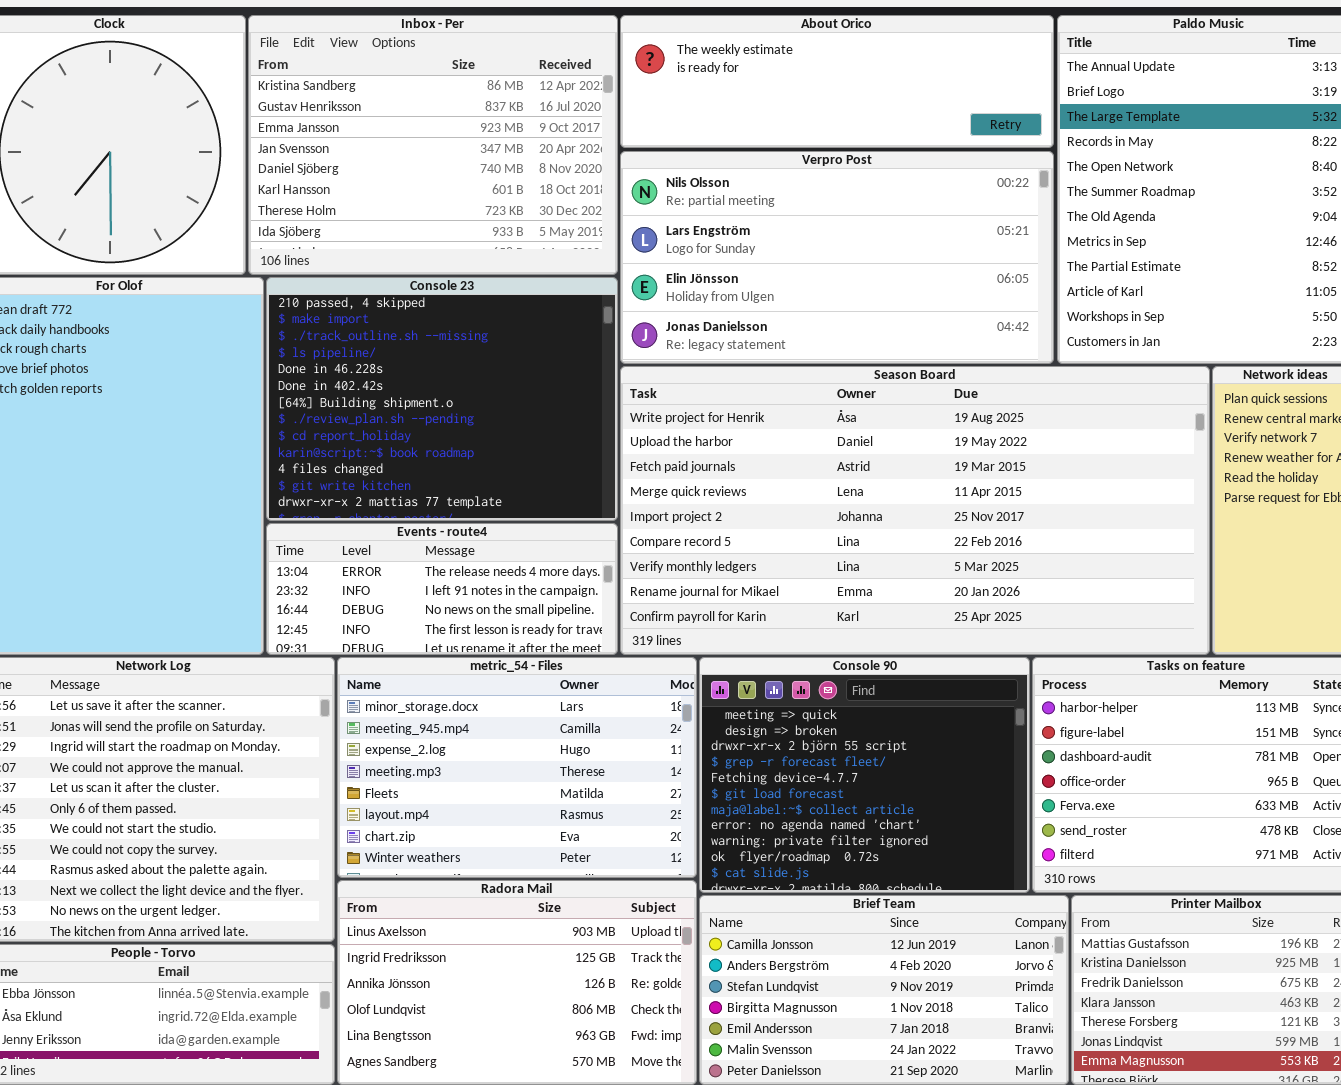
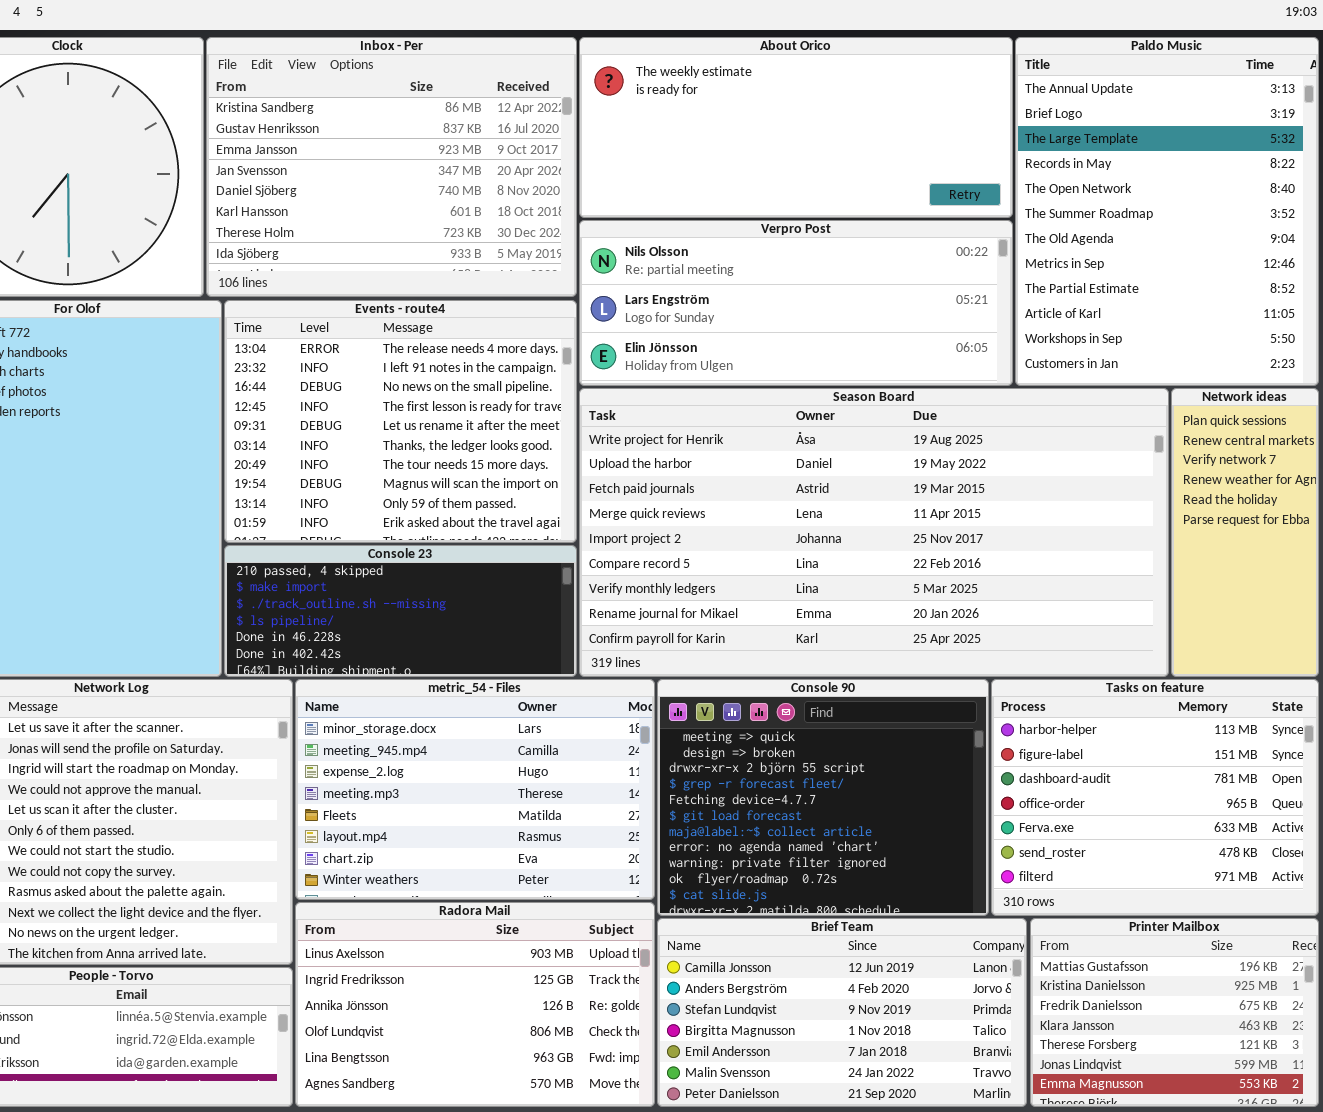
About Orico: [620,15,1054,148] -> [579,37,1013,218], resized
Verpro Post: [620,151,1054,364] -> [579,220,1013,386], resized
Console 23: [266,277,618,521] -> [224,545,577,677], moved, resized
Events - route4: [266,523,618,655] -> [224,300,577,543], moved, resized

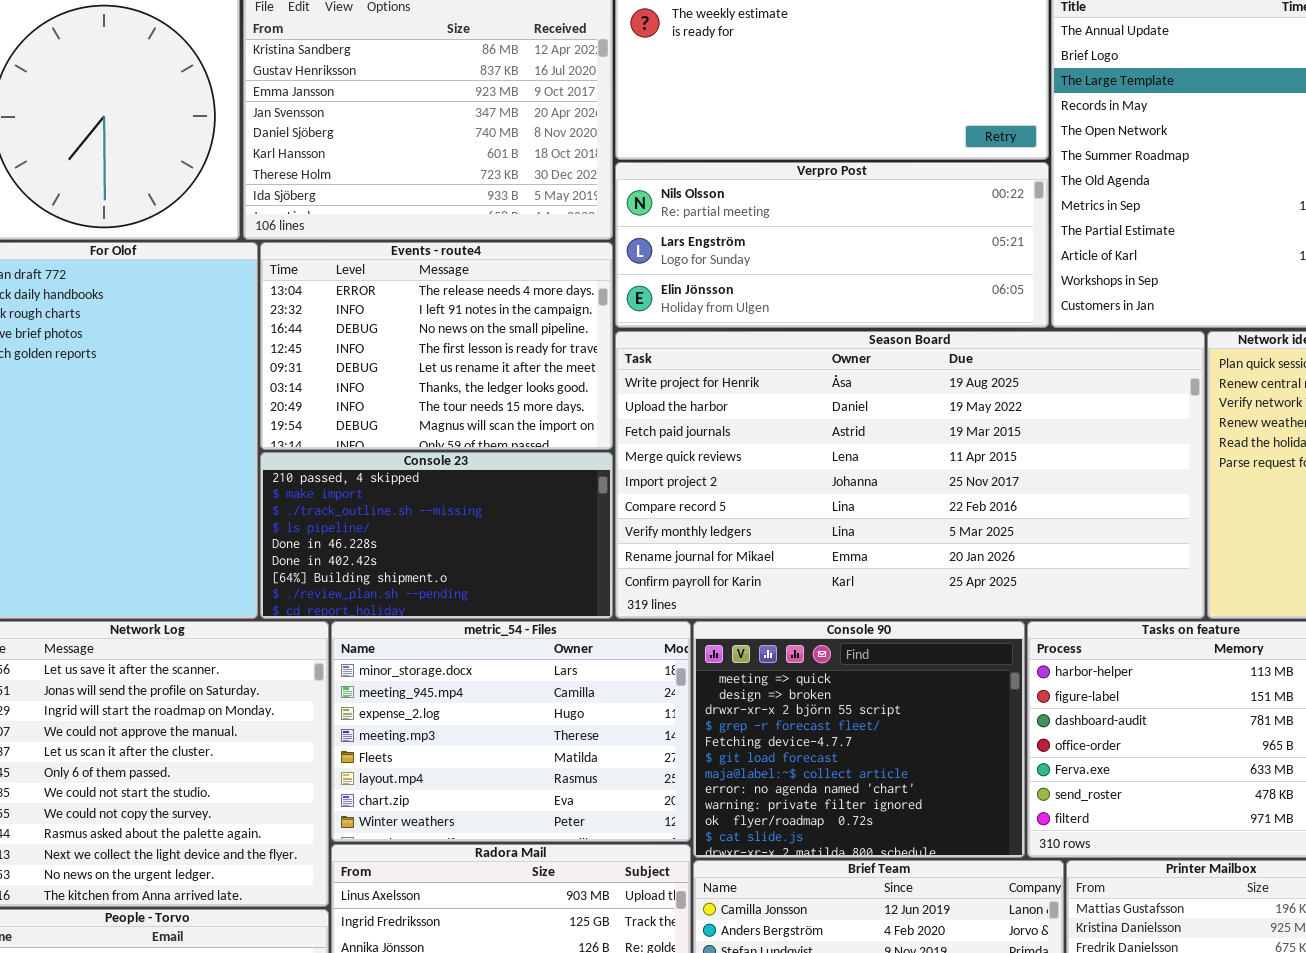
Events - route4: [224,300,577,543] -> [260,242,613,450], resized
Console 23: [224,545,577,677] -> [260,452,613,619], resized

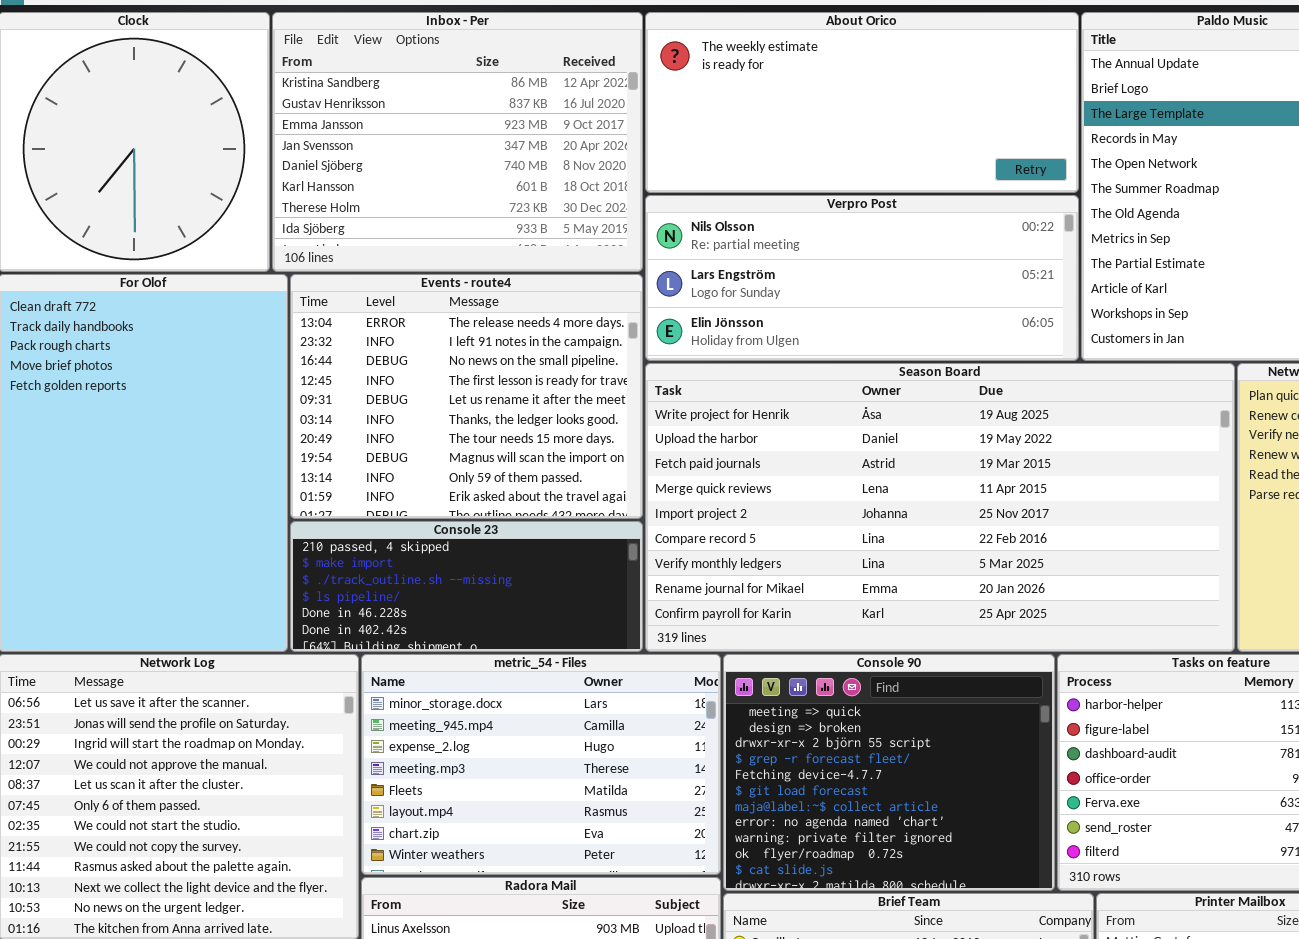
Events - route4: [260,242,613,450] -> [290,274,643,519], resized
Console 23: [260,452,613,619] -> [290,521,643,652], resized

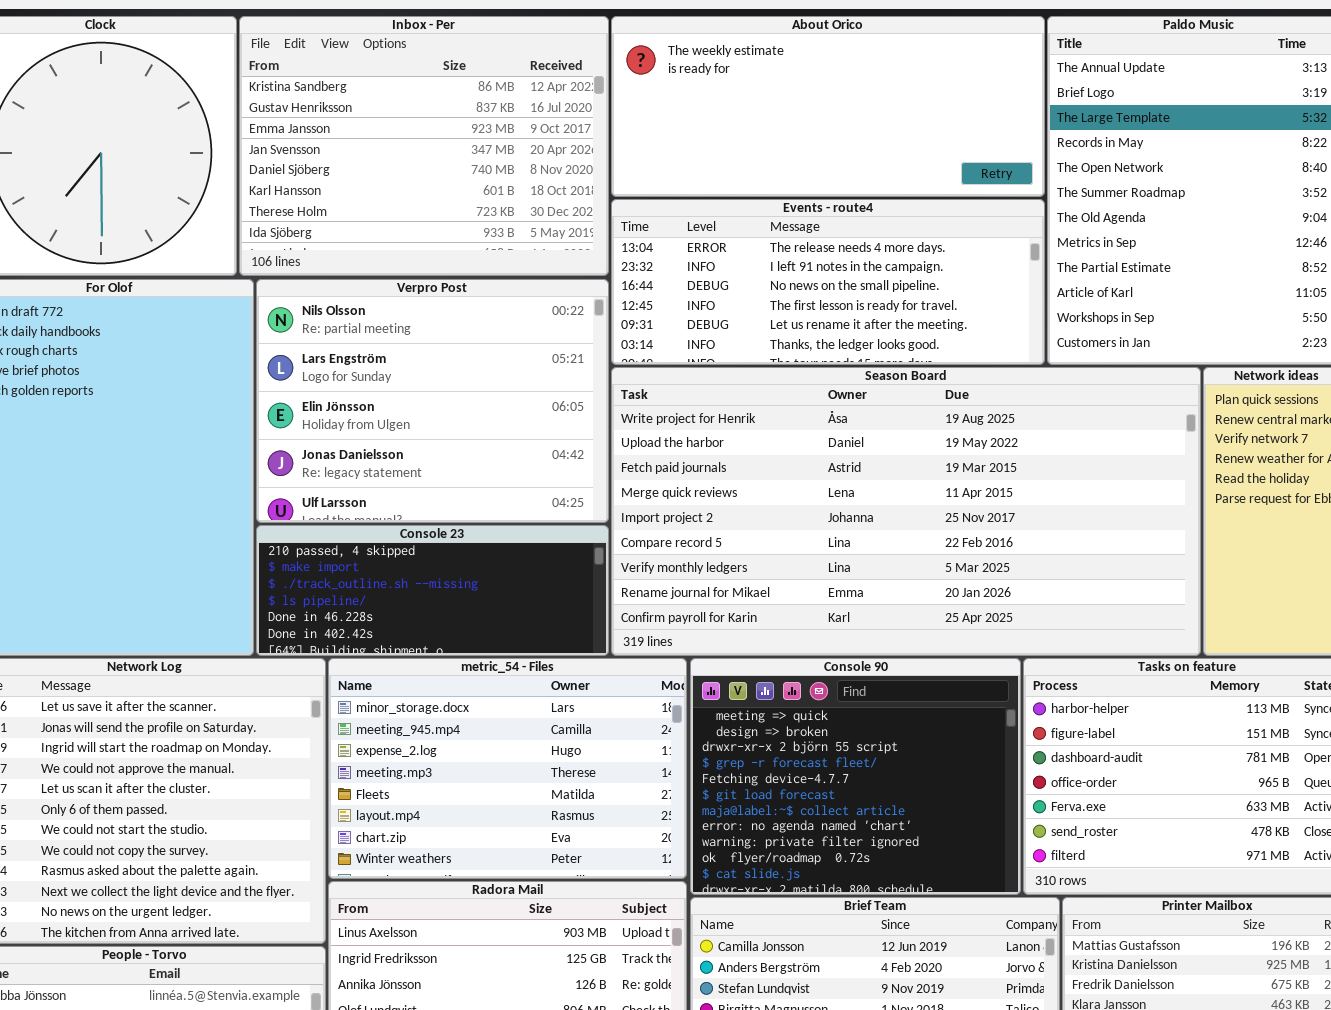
Verpro Post: [645,195,1079,361] -> [256,279,609,523], moved, resized
Events - route4: [290,274,643,519] -> [611,199,1045,365], moved, resized

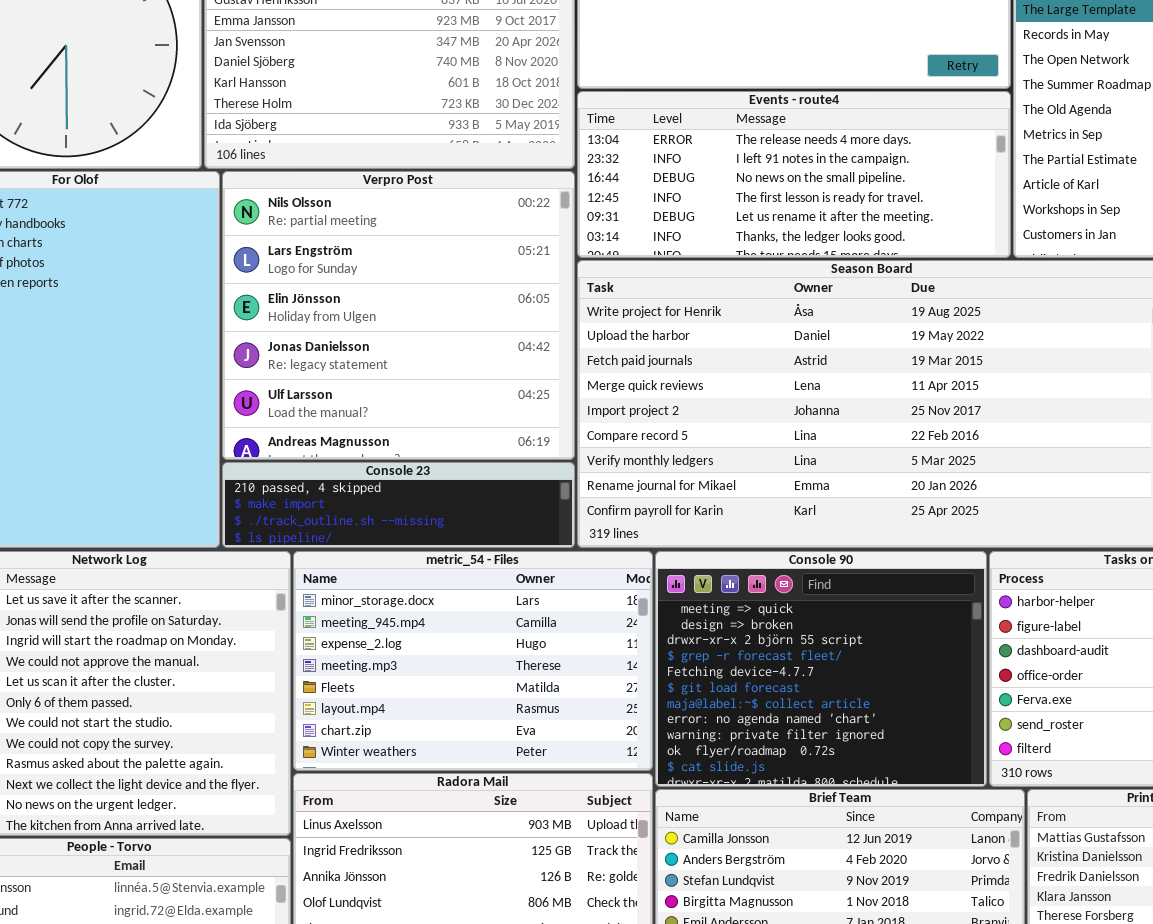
Verpro Post: [256,279,609,523] -> [222,171,575,460], resized
Console 23: [256,525,609,656] -> [222,462,575,548], resized

